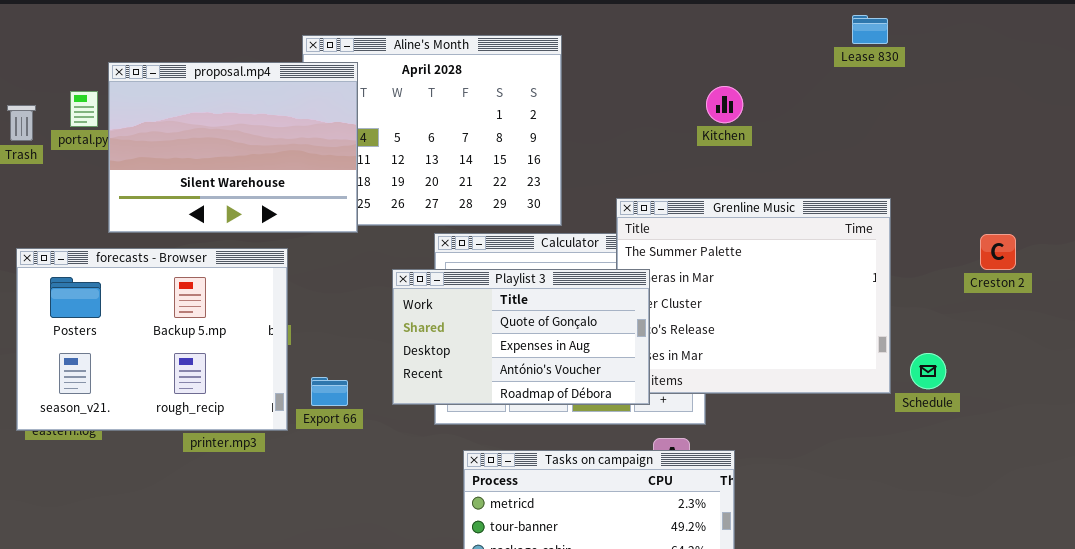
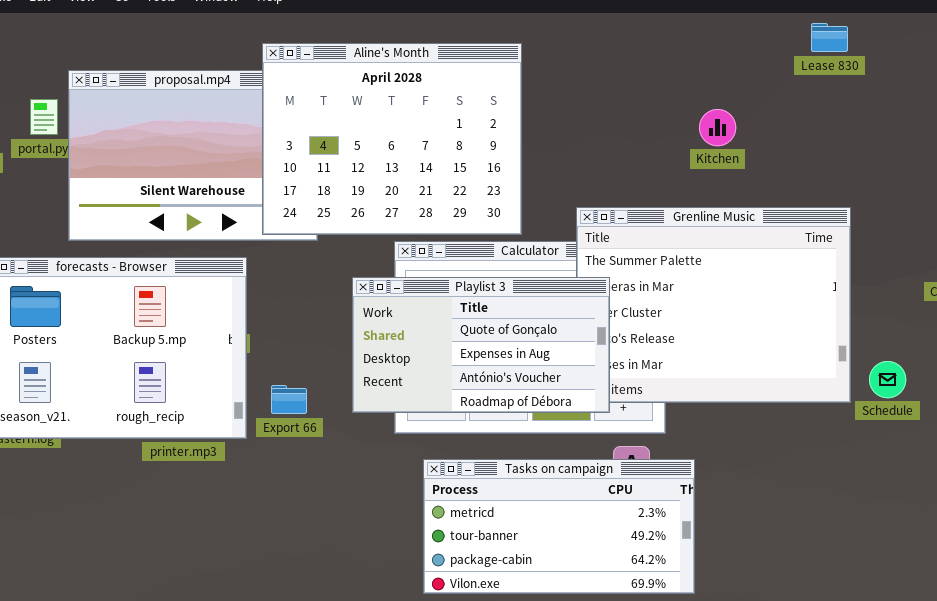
Aline's Month: [302,35,562,226] -> [262,43,522,235], raised
Kitchen: [706,86,743,123] -> [699,109,736,146], moved

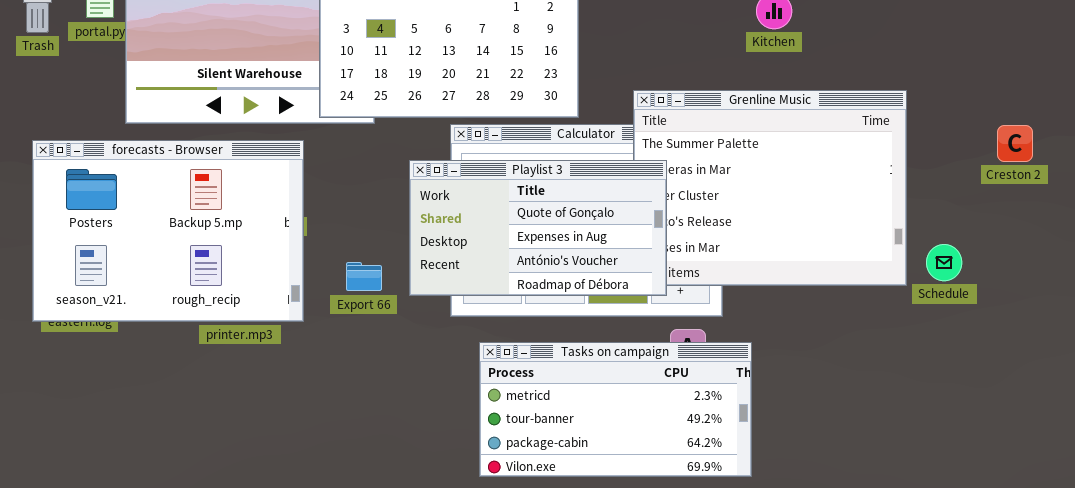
Export 66: [271,385,307,414] -> [346,262,382,291], moved

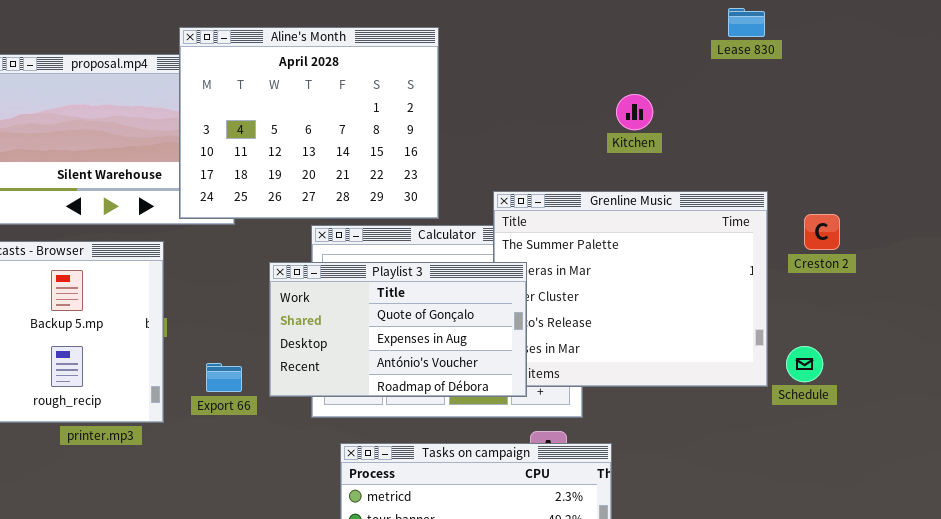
Creston 2: [997,125,1033,162] -> [804,214,840,250], moved

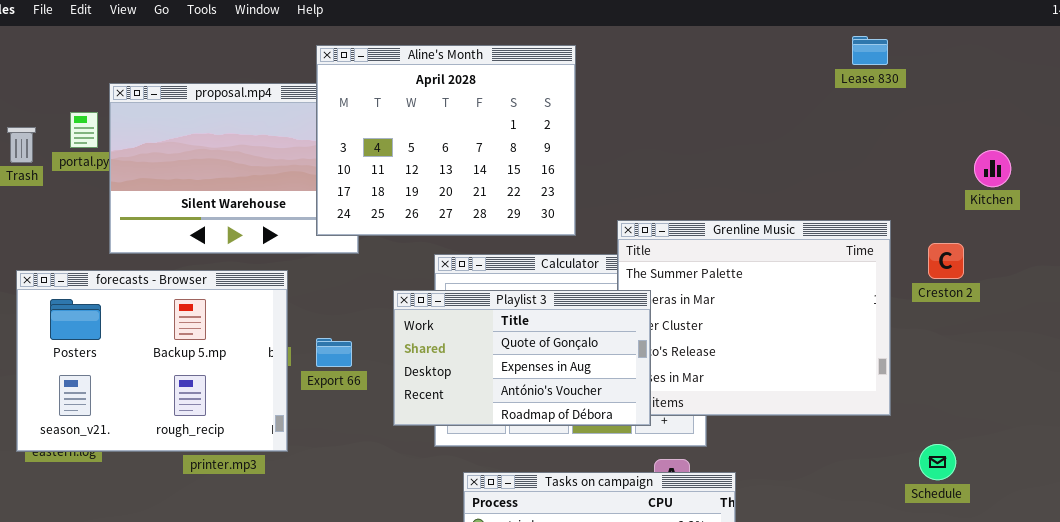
Aline's Month: [179,27,439,219] -> [316,45,576,236], moved
Kitchen: [616,94,653,130] -> [974,150,1011,187], moved
Schedule: [786,346,823,382] -> [919,444,956,480], moved
Export 66: [206,363,242,392] -> [316,338,352,367], moved

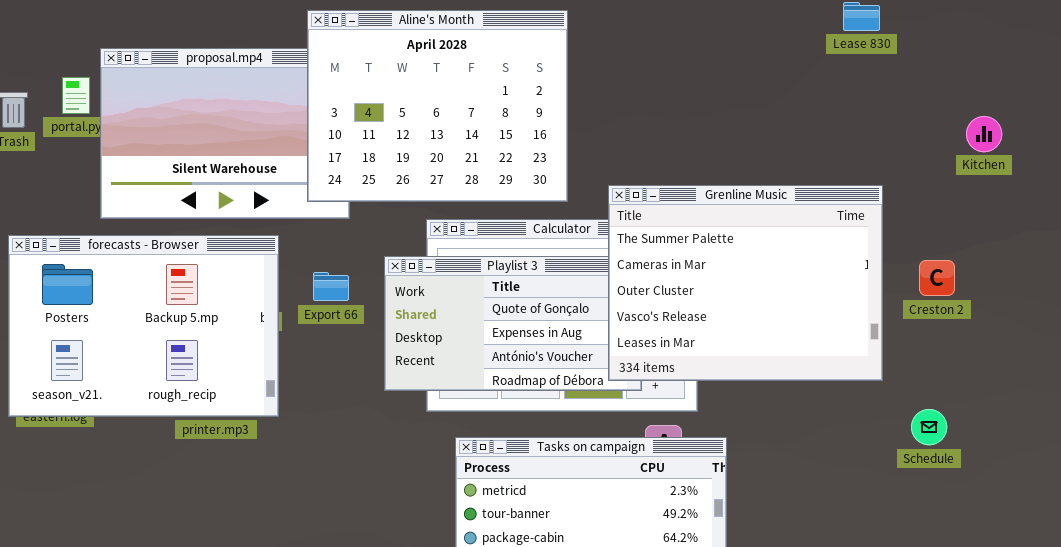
Grenline Music: [617,220,891,416] -> [608,185,883,381], raised
Creston 2: [928,243,964,279] -> [919,260,955,296], moved
Export 66: [316,338,352,367] -> [313,272,349,301], moved

